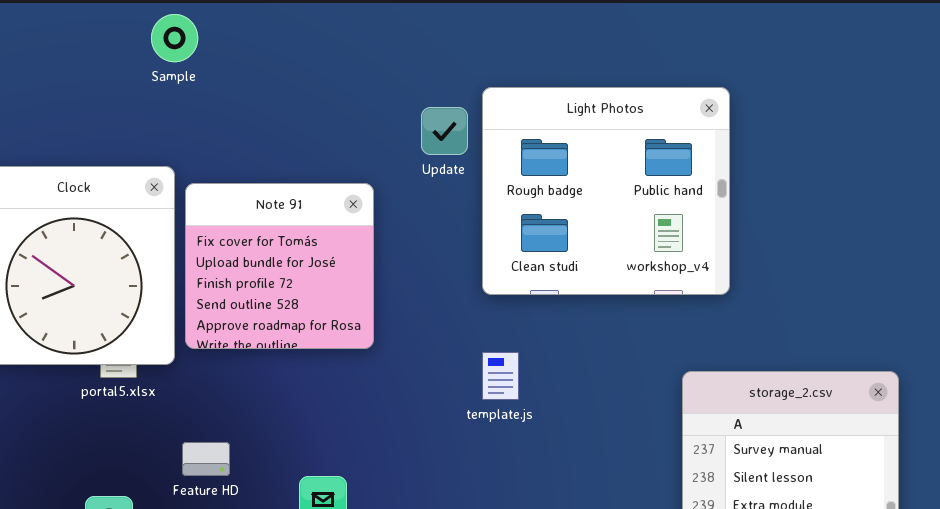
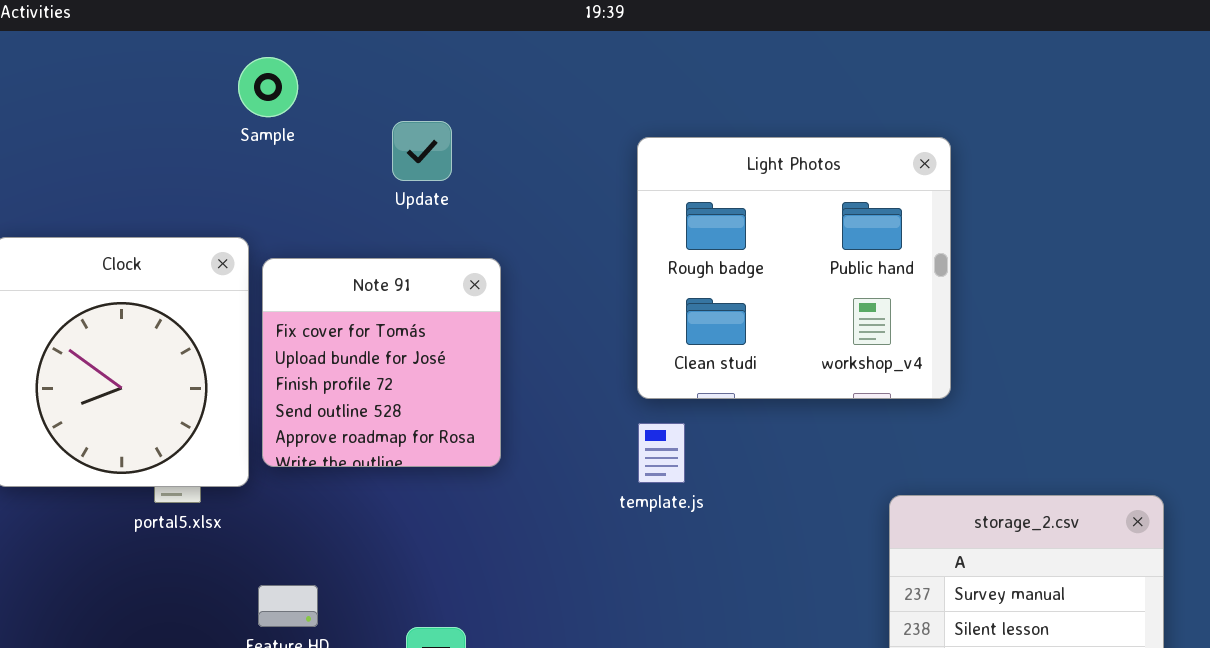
Sample: [151,14,198,62] -> [238,57,298,117], moved
Update: [421,107,468,155] -> [392,121,452,181], moved
template.js: [482,352,519,400] -> [638,423,685,483], moved

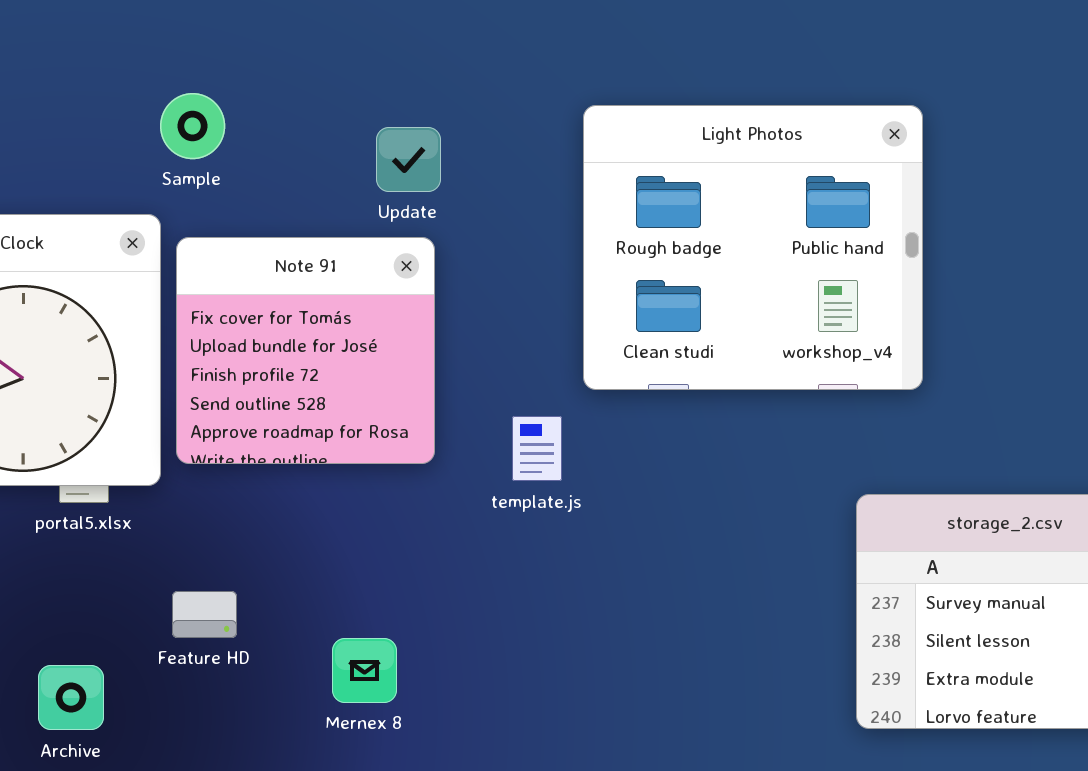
Sample: [238,57,298,117] -> [160,93,225,159], moved
Update: [392,121,452,181] -> [376,127,441,192], moved
template.js: [638,423,685,483] -> [512,416,562,481], moved

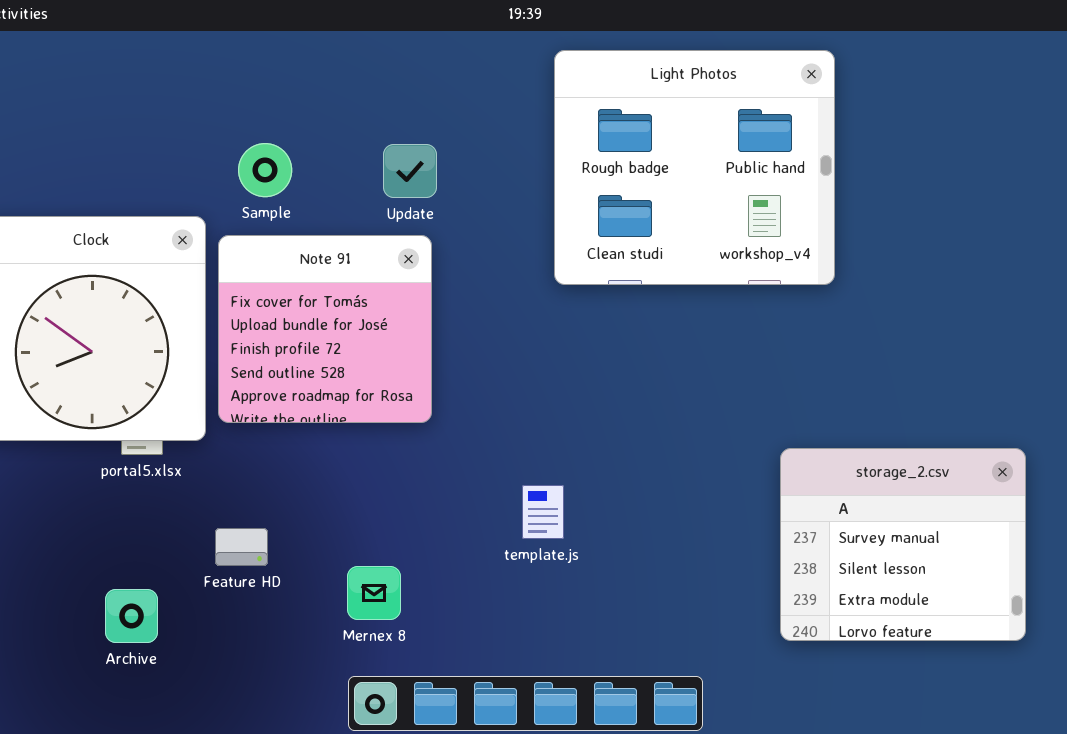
Sample: [160,93,225,159] -> [238,143,292,197], moved
Light Photos: [583,105,923,390] -> [554,50,835,285], moved
template.js: [512,416,562,481] -> [522,485,564,539], moved

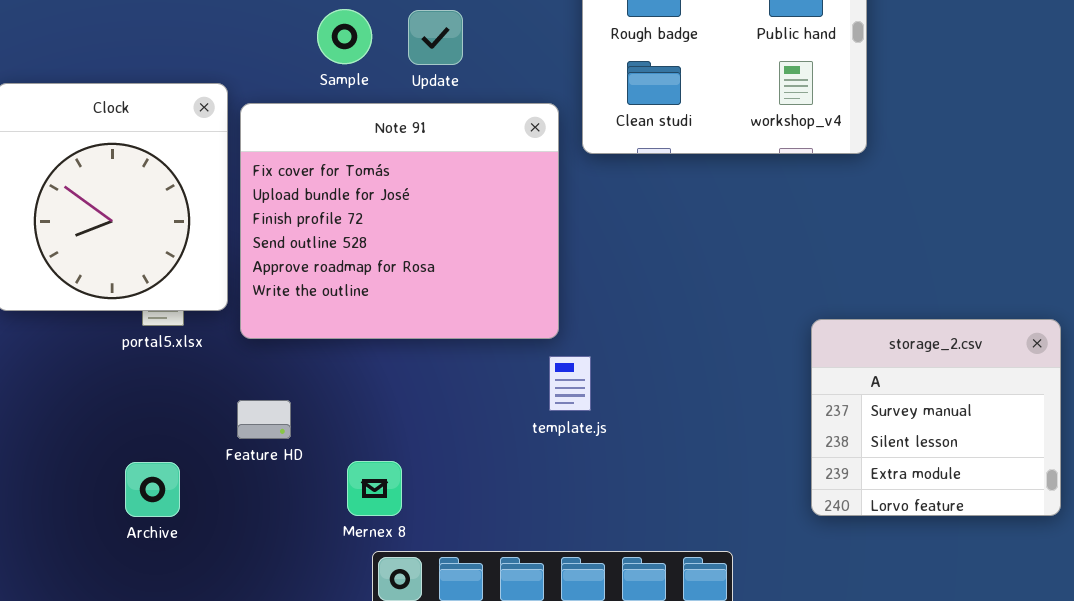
Sample: [238,143,292,197] -> [317,9,372,64], moved
Note 91: [218,235,432,423] -> [240,103,559,339], resized
Mernex 8: [347,566,401,620] -> [347,461,402,516], moved

